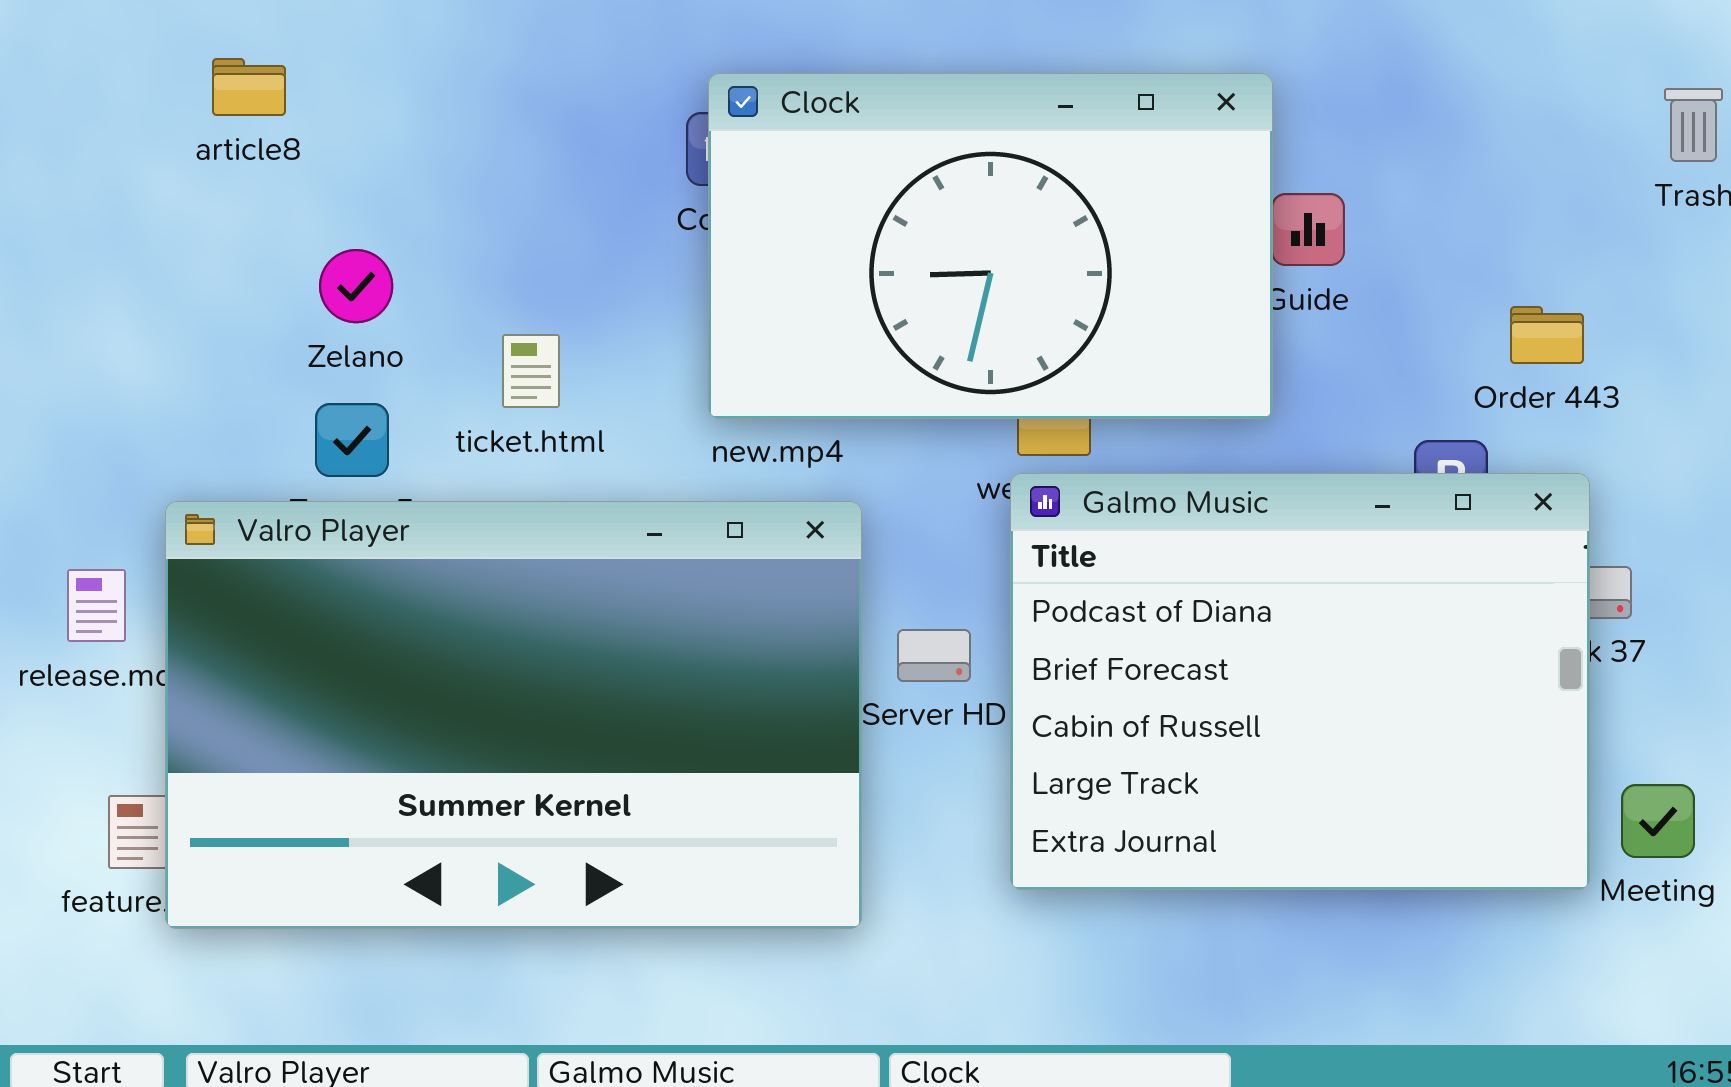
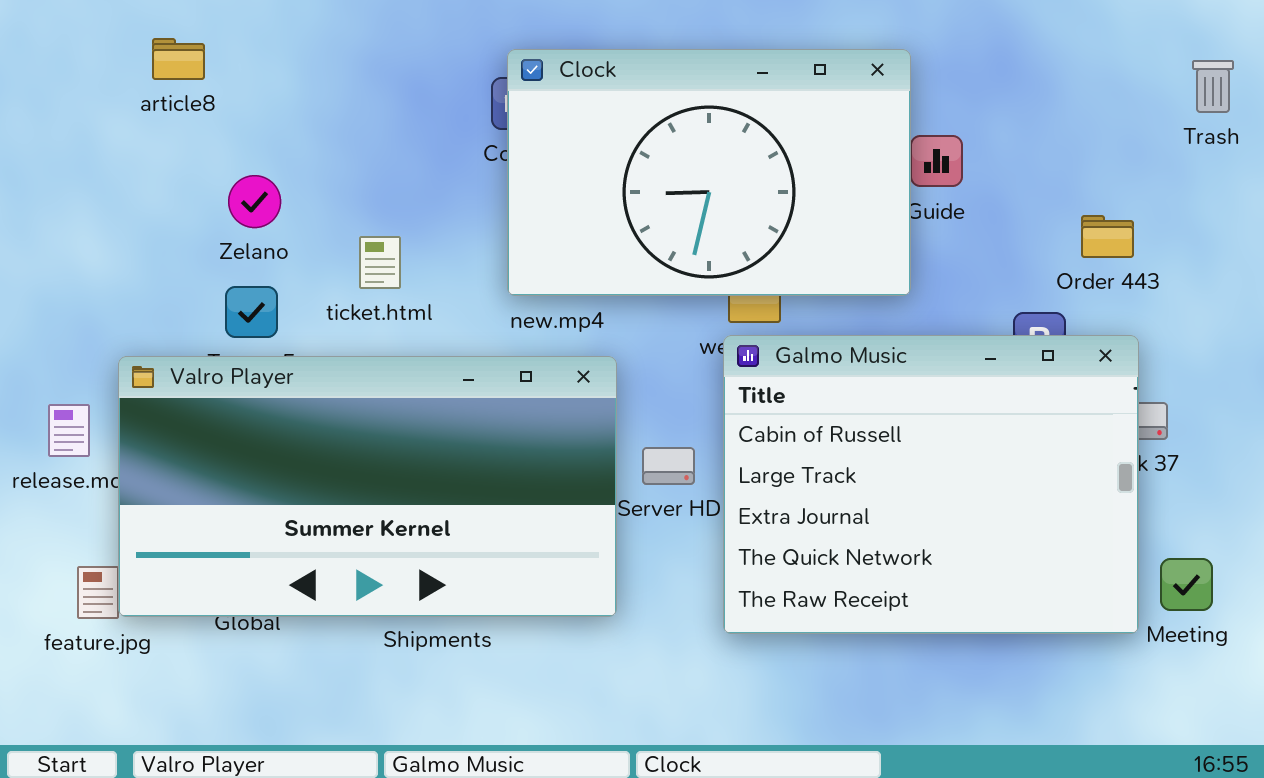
Galmo Music: [1010,473,1590,890] -> [723,335,1139,634], scrolled down 2 rows
Valro Player: [165,501,862,929] -> [118,356,617,617], resized

